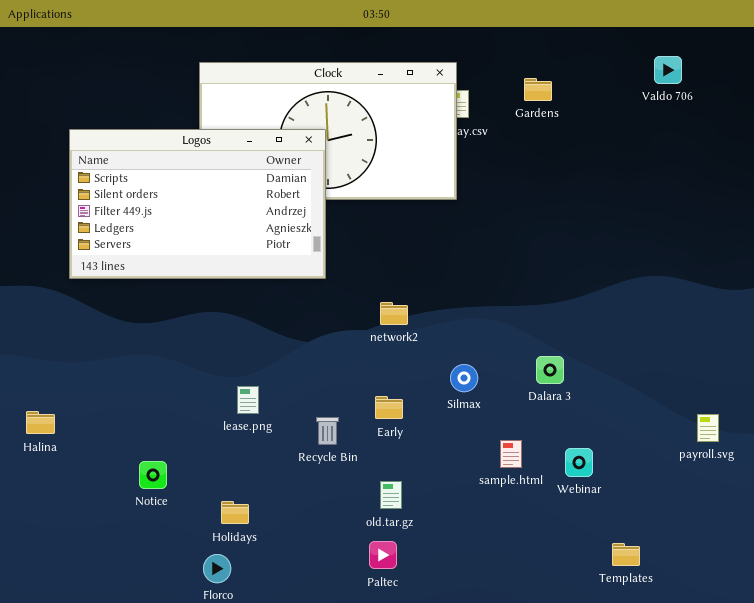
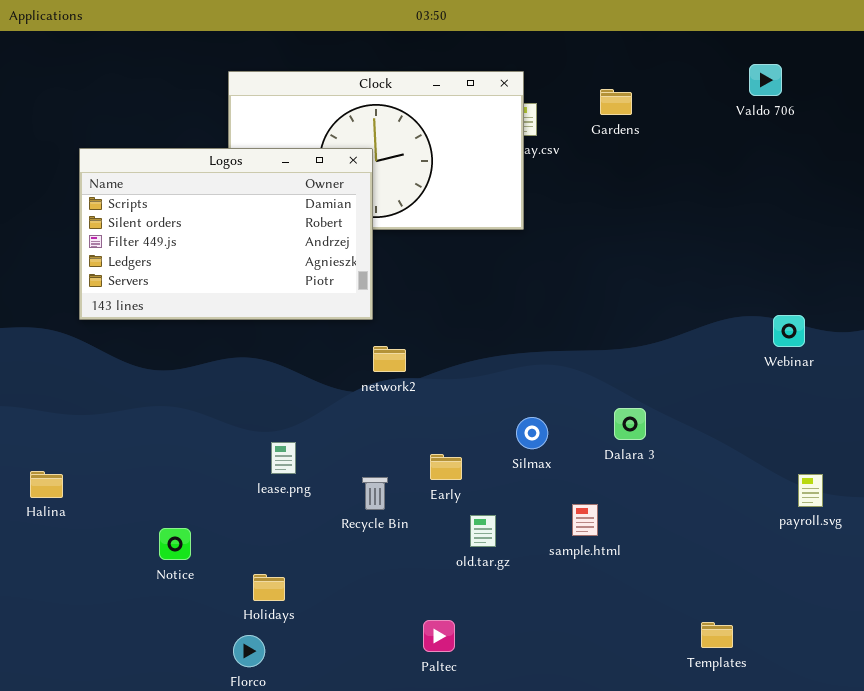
network2: [380,302,408,325] -> [373,346,406,372], moved
Webinar: [565,448,593,477] -> [773,315,805,347], moved
old.tar.gz: [380,481,402,509] -> [470,515,496,547], moved

